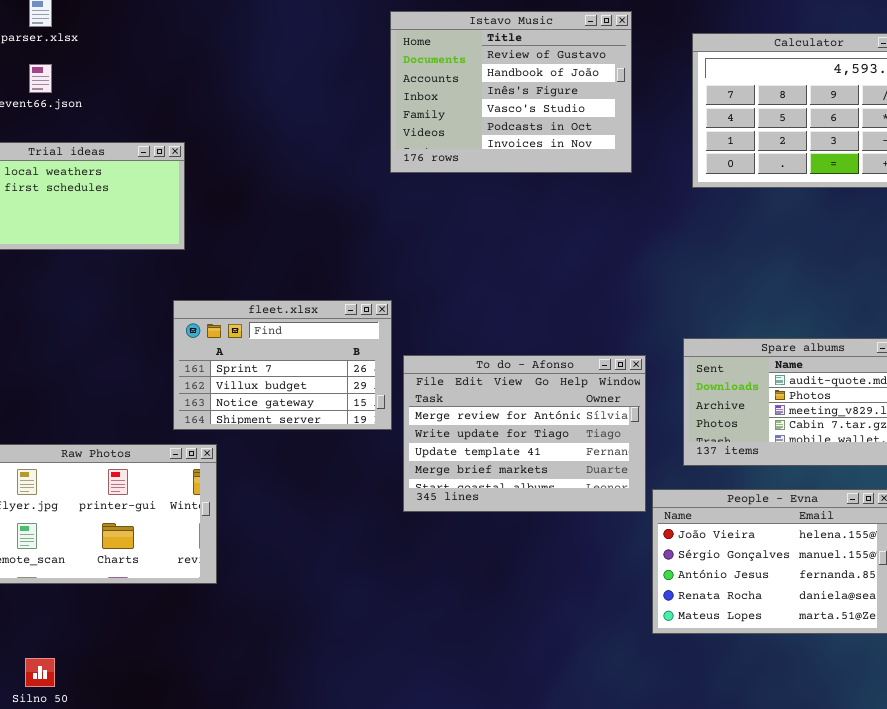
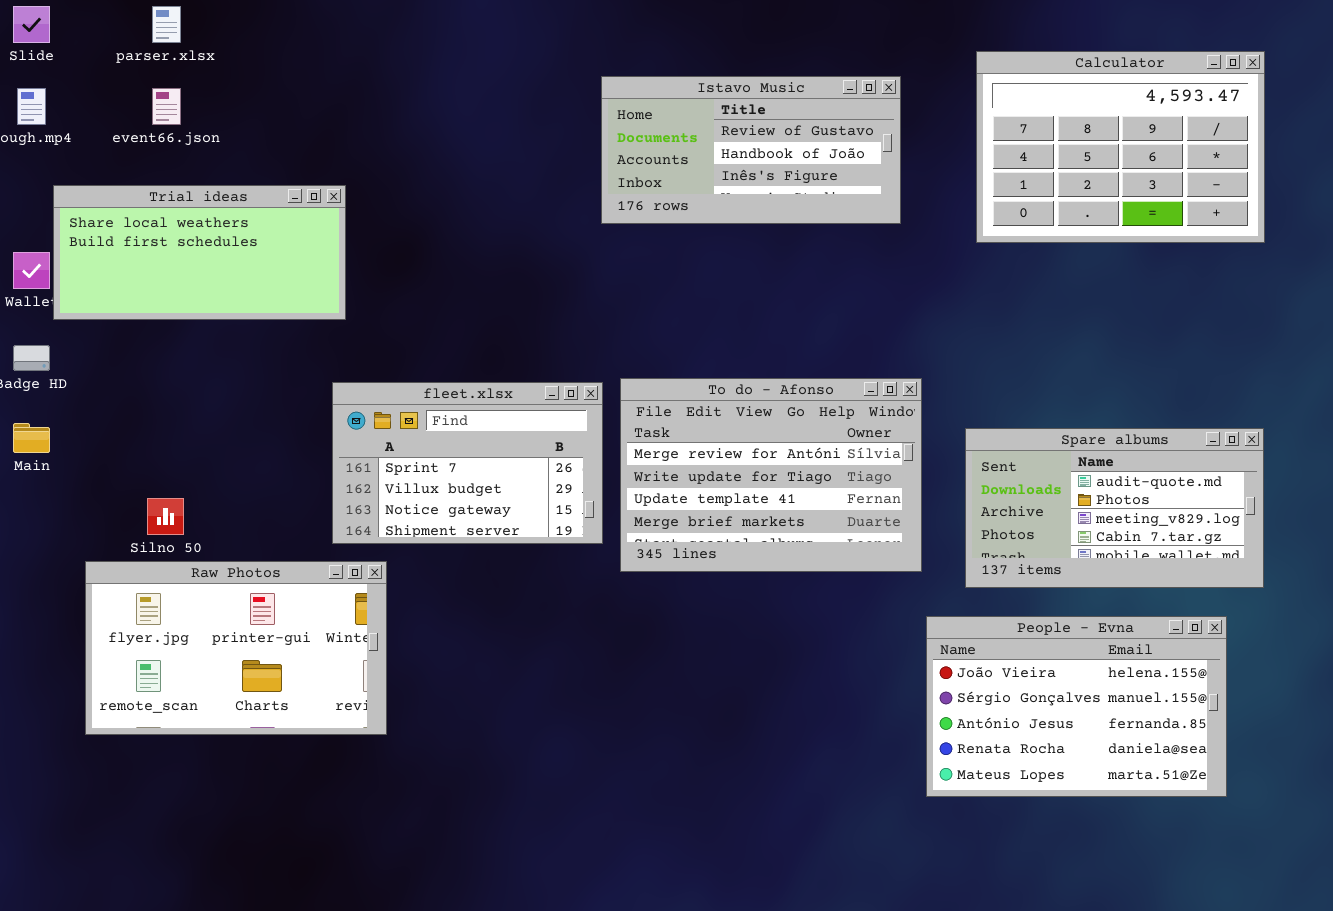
Istavo Music: [390,11,632,173] -> [601,76,901,224], resized
To do - Afonso: [403,355,646,512] -> [620,378,922,572], moved
Silno 50: [25,658,55,687] -> [147,498,184,535], moved

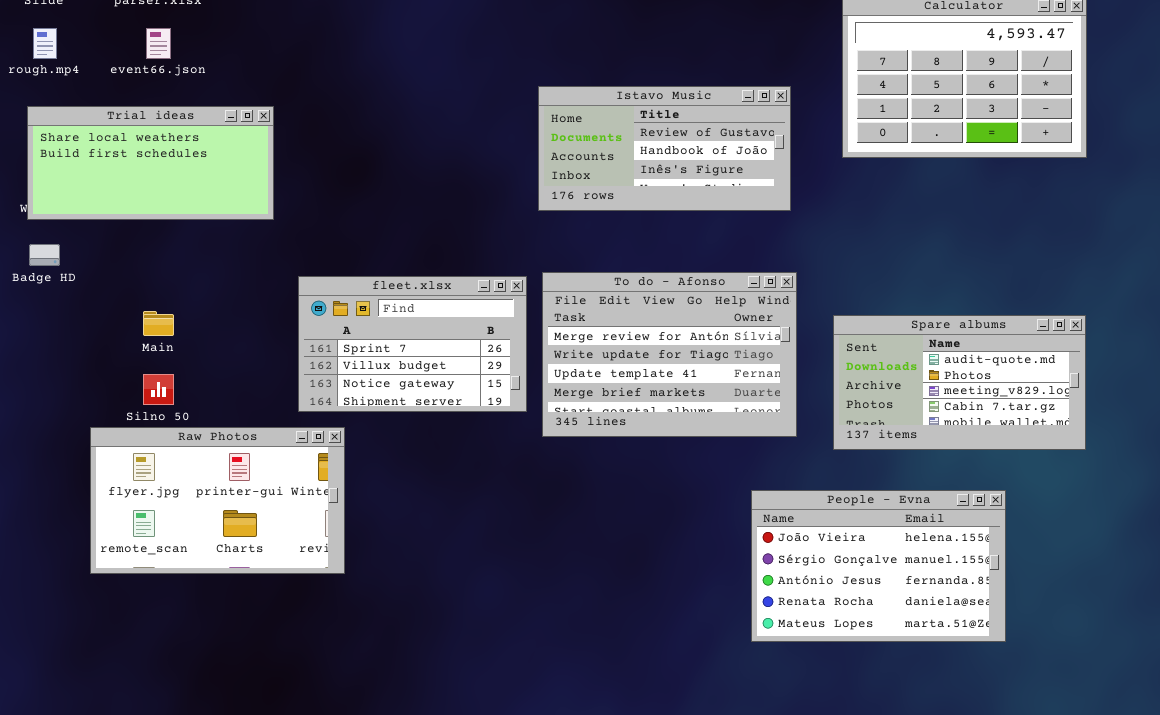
Istavo Music: [601,76,901,224] -> [538,86,791,211], moved
Trial ideas: [53,185,346,320] -> [27,106,274,220], moved
Main: [13,423,50,453] -> [143,311,174,336], moved
People - Evna: [926,616,1227,797] -> [751,490,1006,642], moved

